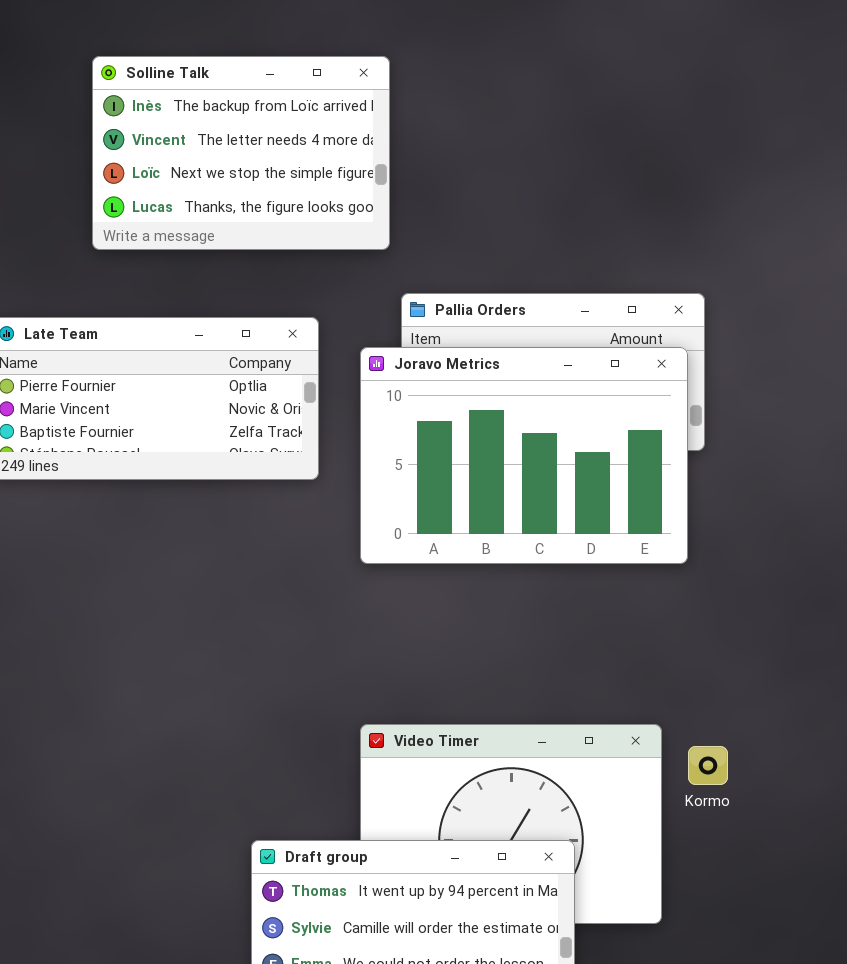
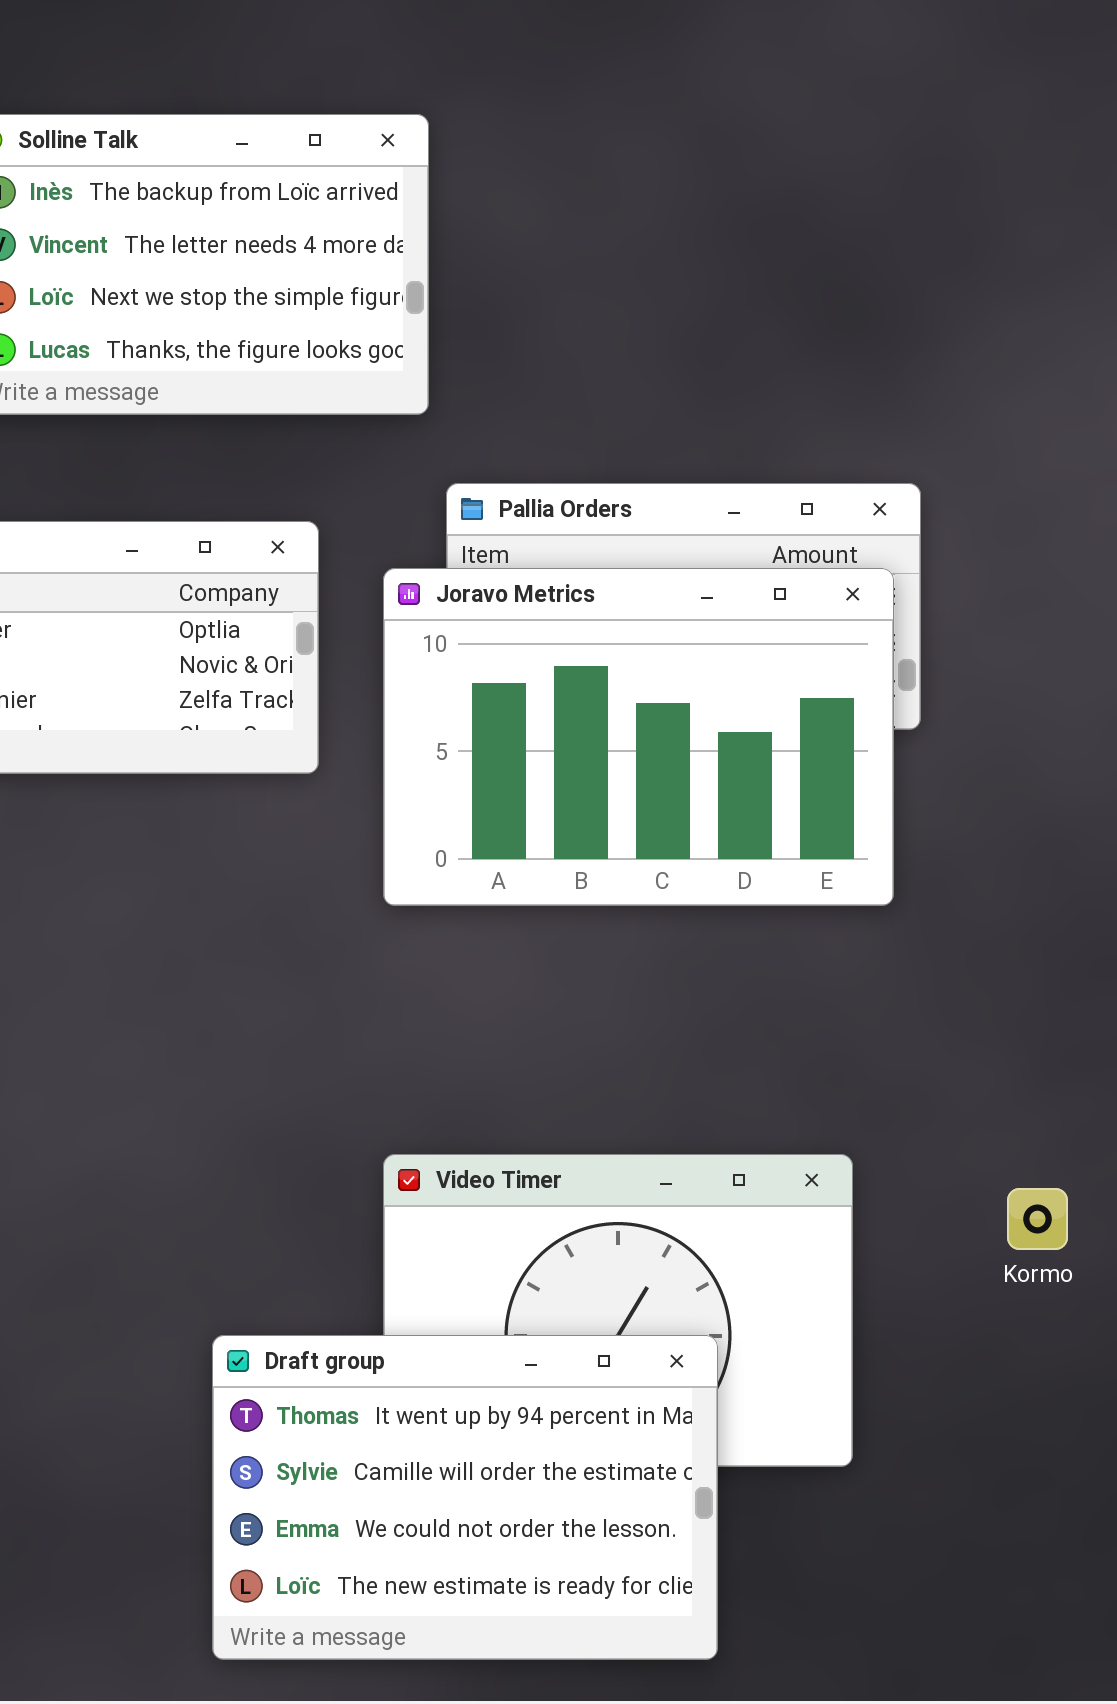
Kormo: [688,746,728,785] -> [1007,1188,1068,1250], moved

